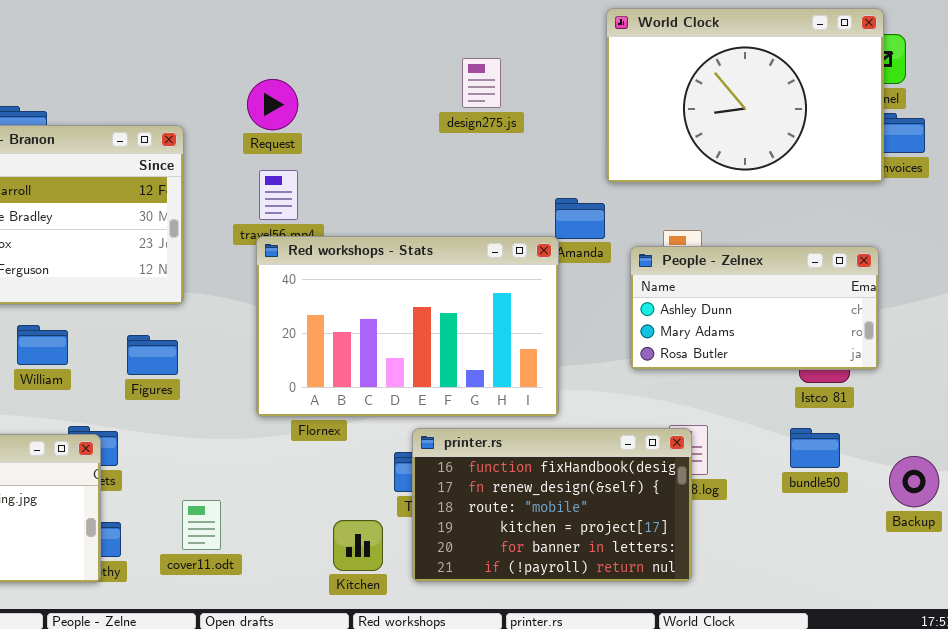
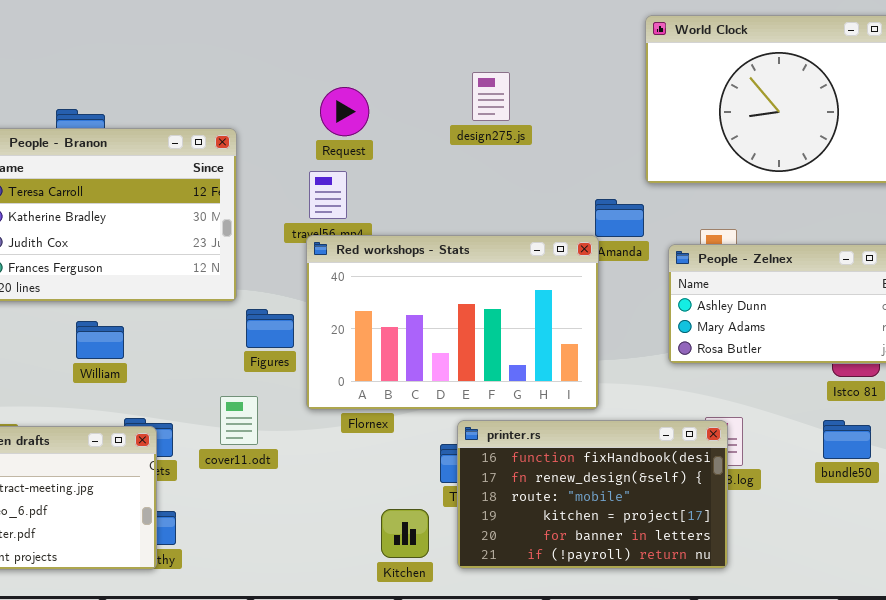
design275.js: [462,58,501,108] -> [472,72,510,121], moved
Request: [247,79,298,130] -> [320,87,369,136], moved
Figures: [127,335,178,375] -> [246,309,294,348], moved
cover11.odt: [182,500,221,550] -> [220,396,258,445], moved

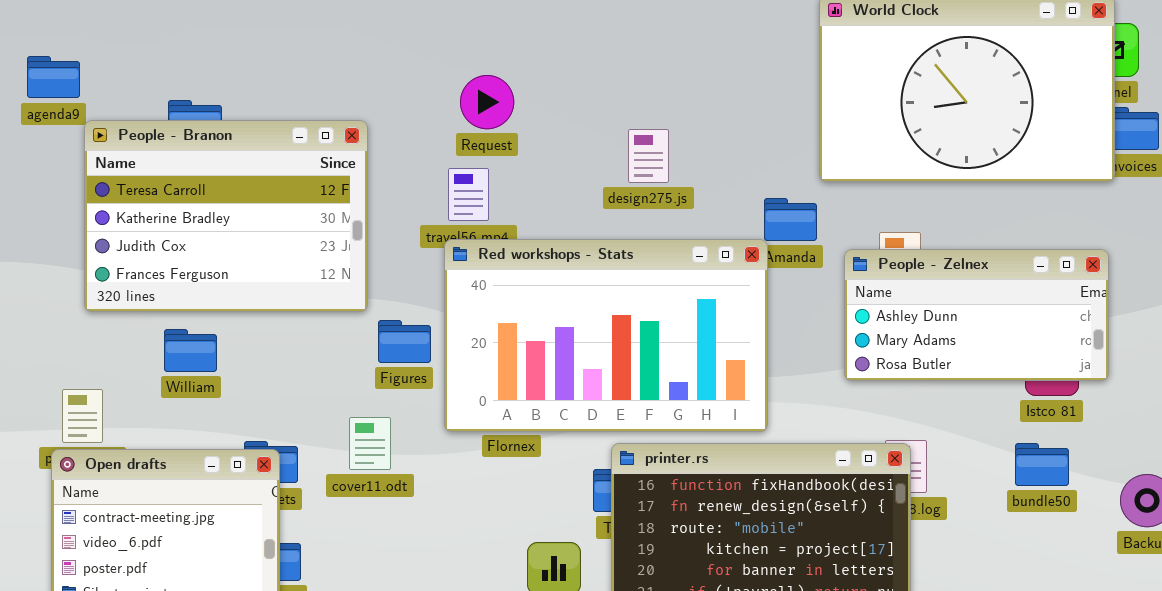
design275.js: [472,72,510,121] -> [628,129,669,183], moved
William: [76,321,124,359] -> [164,329,217,372], moved

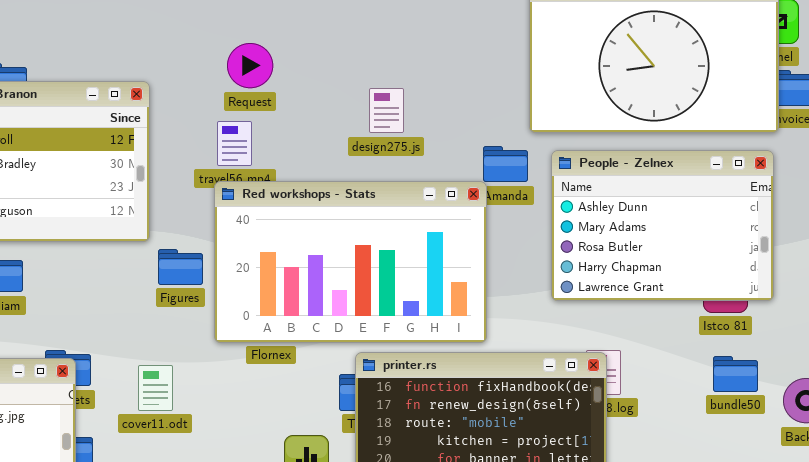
People - Zelnex: [844,249,1109,381] -> [551,150,774,301], resized
cover11.odt: [349,417,391,470] -> [138,365,173,411], moved
bundle50: [1015,443,1069,486] -> [713,356,758,392], moved

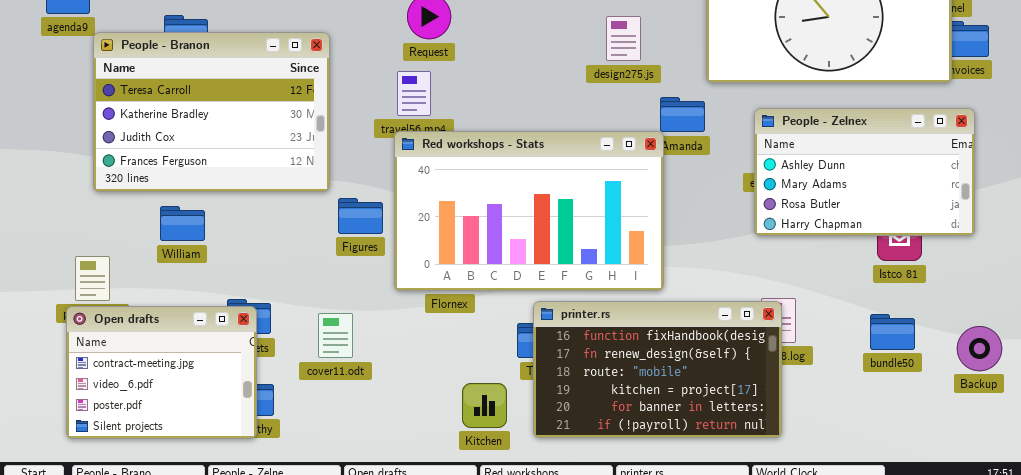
design275.js: [369,88,404,133] -> [606,16,641,61], moved
People - Zelnex: [551,150,774,301] -> [754,108,975,236], moved, resized
bundle50: [713,356,758,392] -> [870,314,915,350], moved

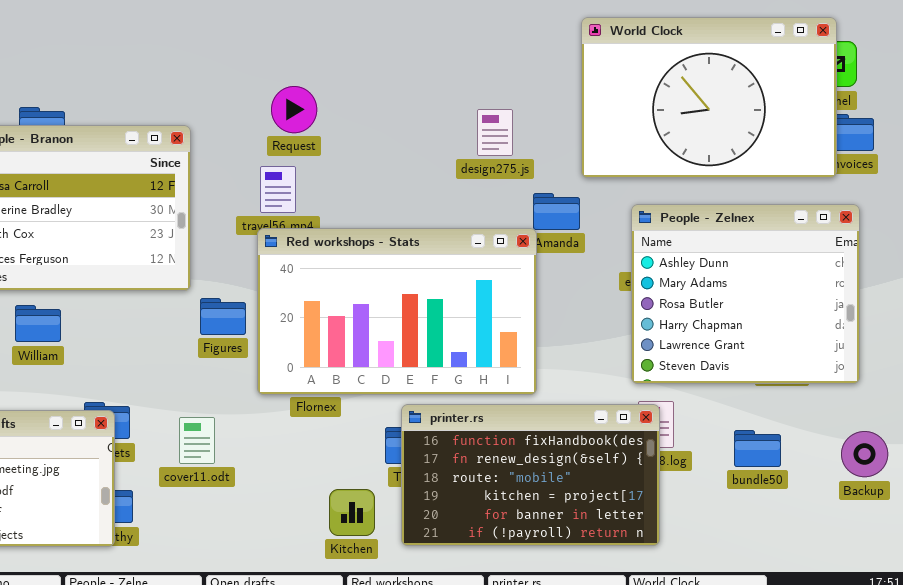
People - Zelnex: [754,108,975,236] -> [631,204,860,384], resized
bundle50: [870,314,915,350] -> [734,430,781,467], moved

